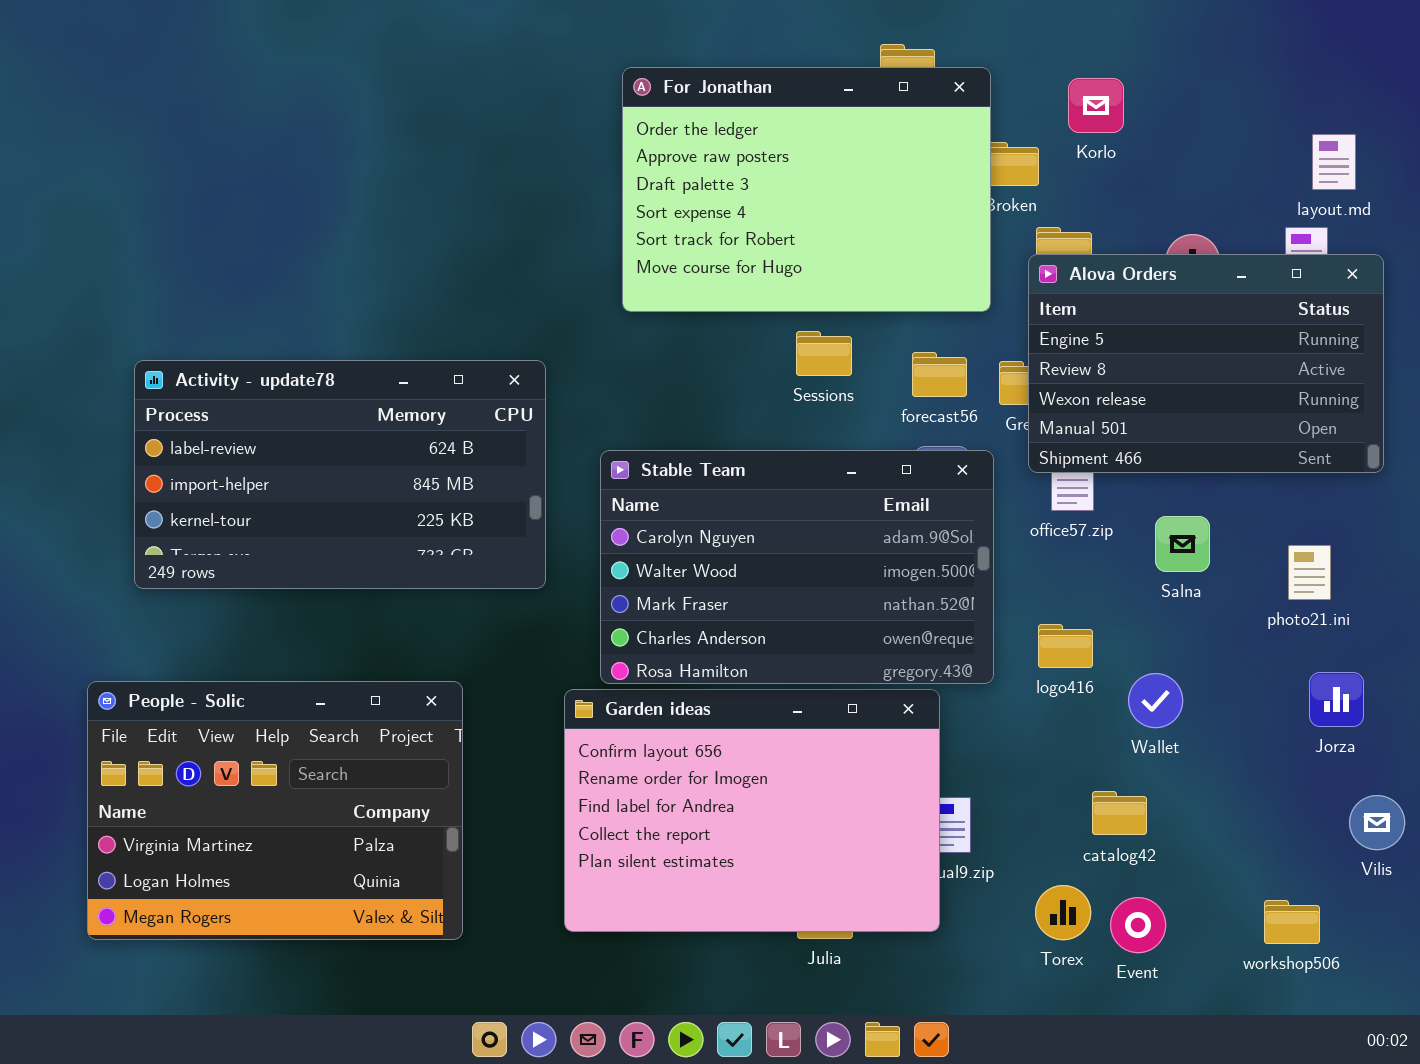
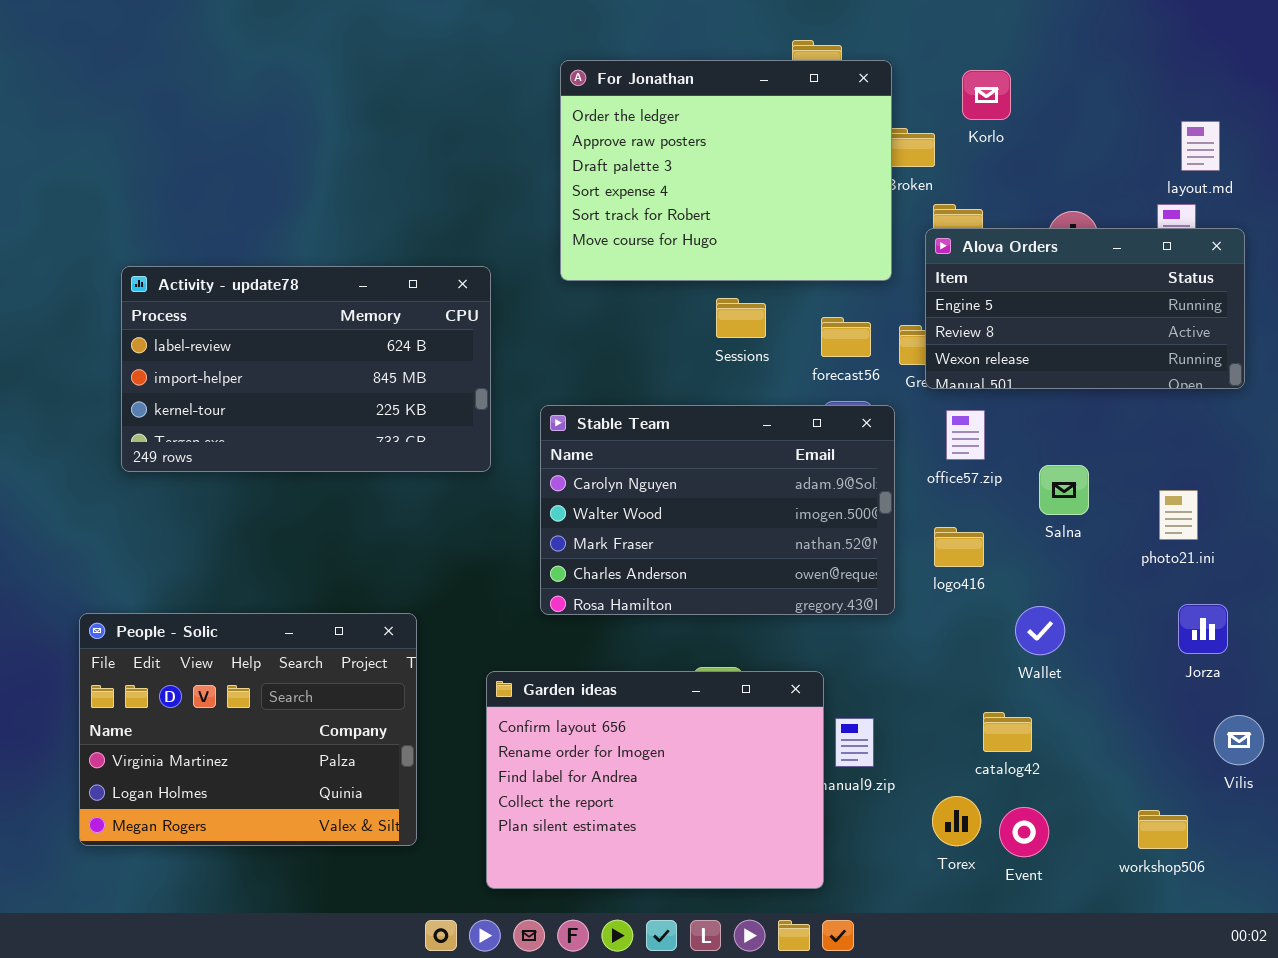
Alova Orders: [1028,254,1384,473] -> [925,228,1245,389], resized
Activity - update78: [134,360,546,589] -> [121,266,491,472], moved
logo416: [1038,624,1093,668] -> [934,527,984,567], moved
Garden ideas: [564,689,940,932] -> [486,671,824,889], moved

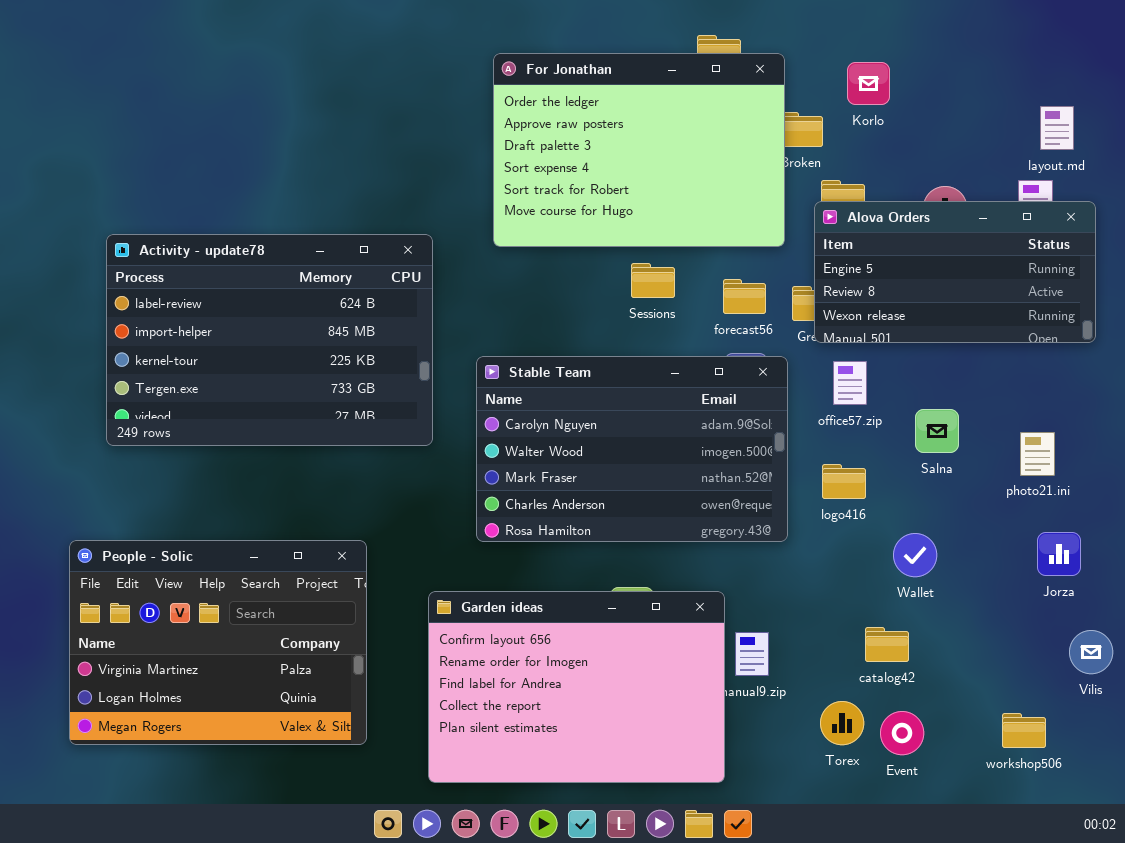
Activity - update78: [121,266,491,472] -> [106,234,433,446], resized

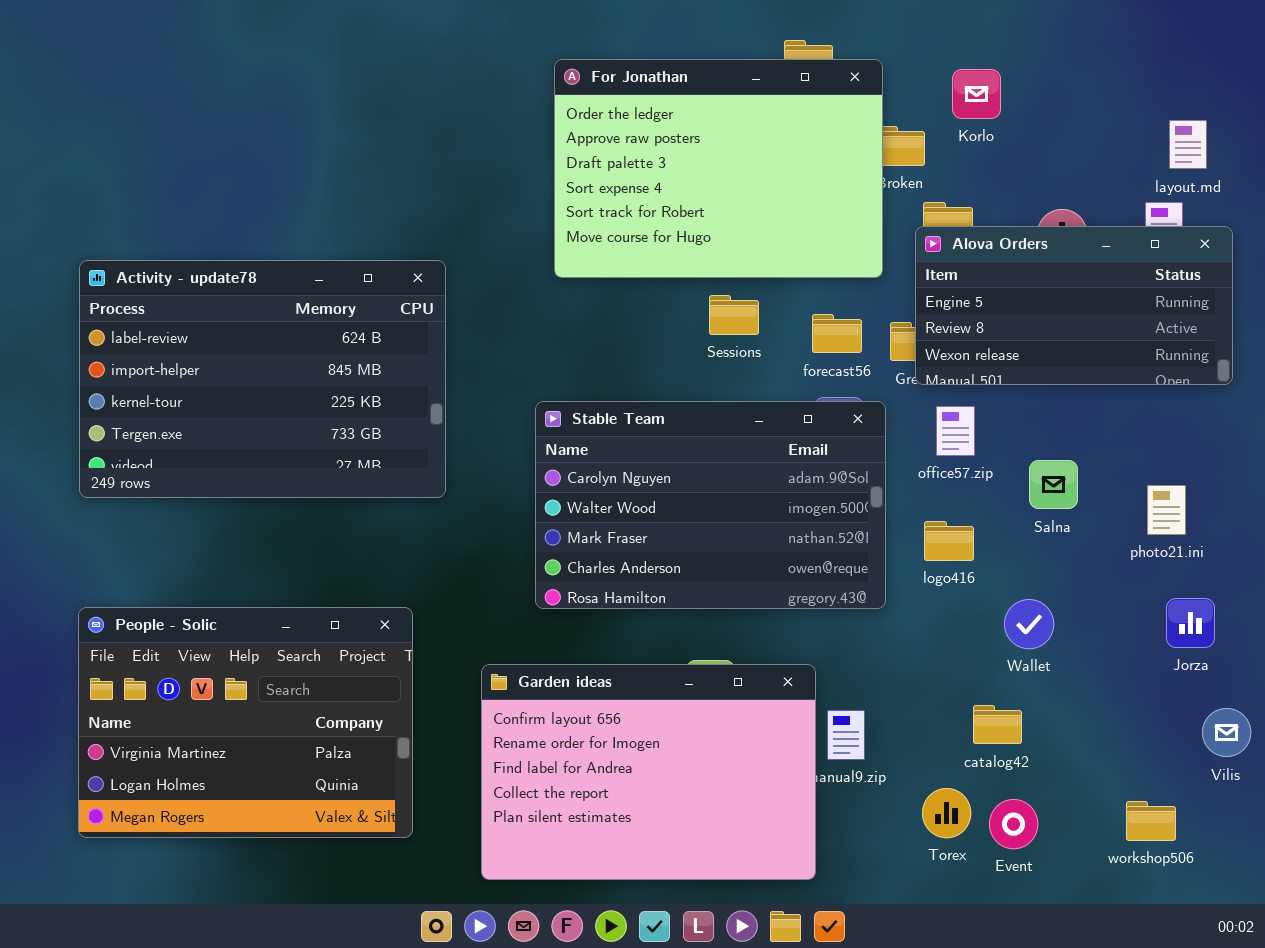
Activity - update78: [106,234,433,446] -> [79,260,446,498], moved

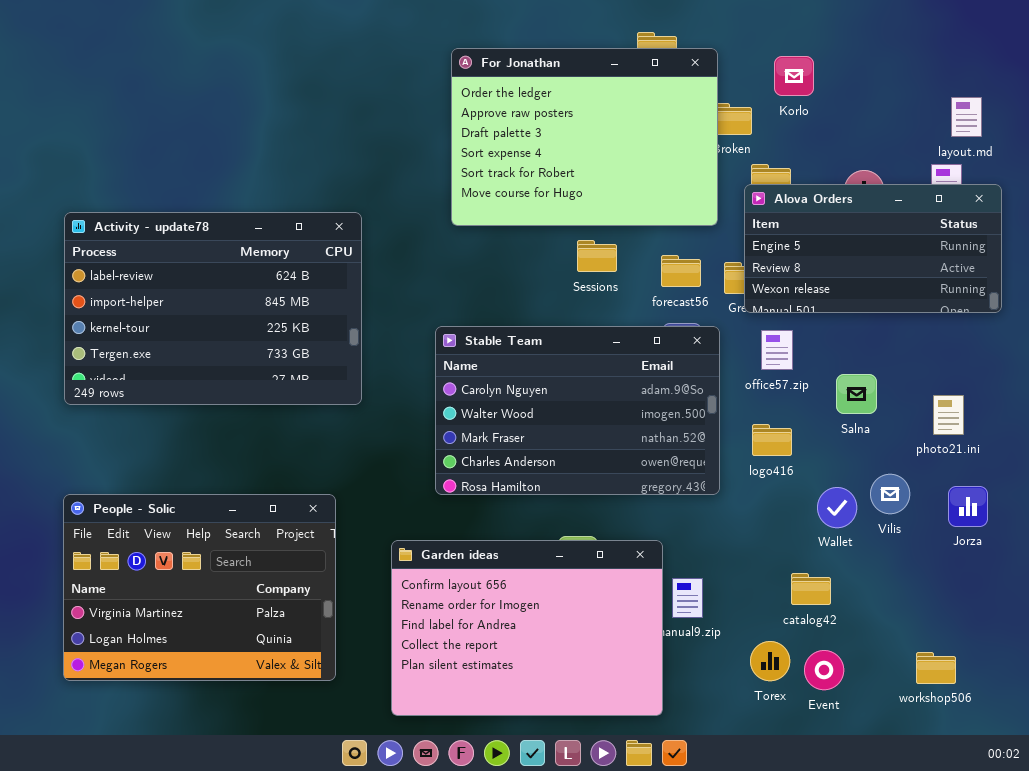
Vilis: [1202,708,1251,757] -> [870,474,910,514], moved

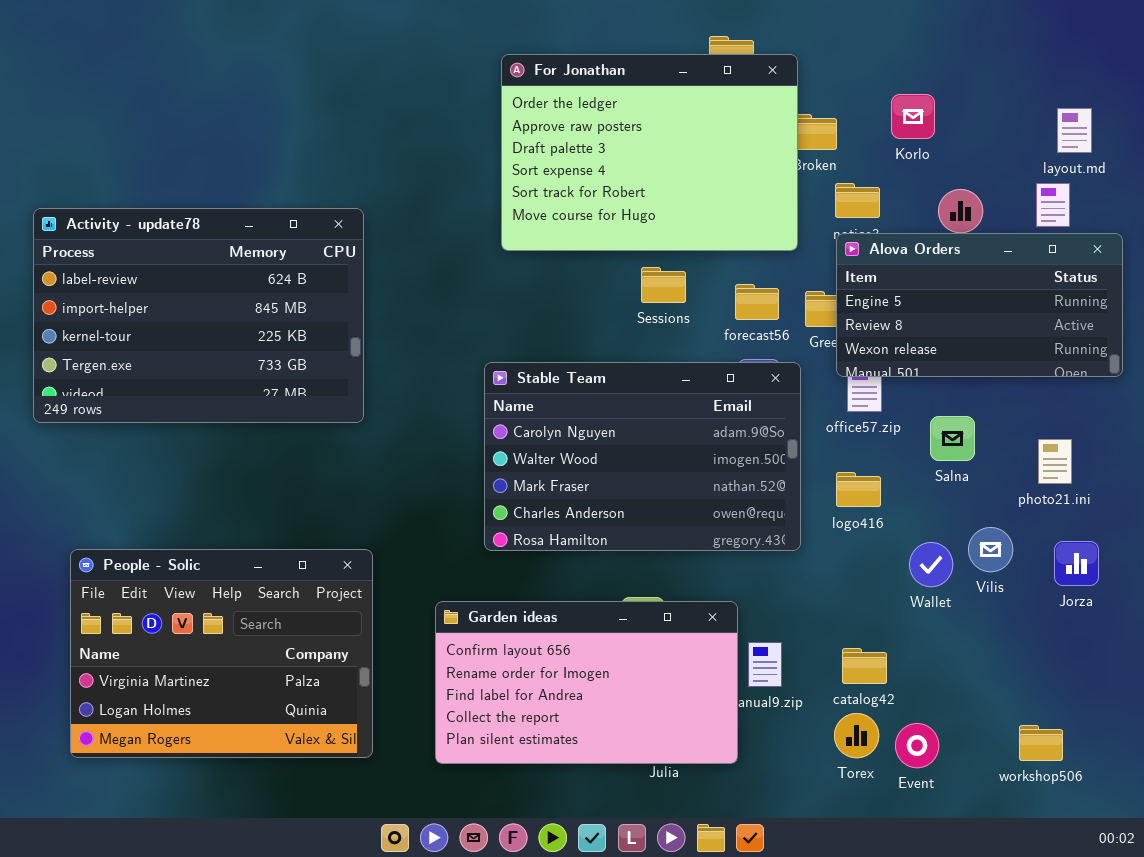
Korlo: [774,56,814,96] -> [891,94,935,139], moved
Alova Orders: [744,184,1002,313] -> [836,233,1123,377], moved
Activity - update78: [64,212,362,405] -> [33,208,364,423], moved
Garden ideas: [391,540,663,716] -> [435,601,738,764], resized
catalog42: [791,573,831,605] -> [842,648,887,684], moved

